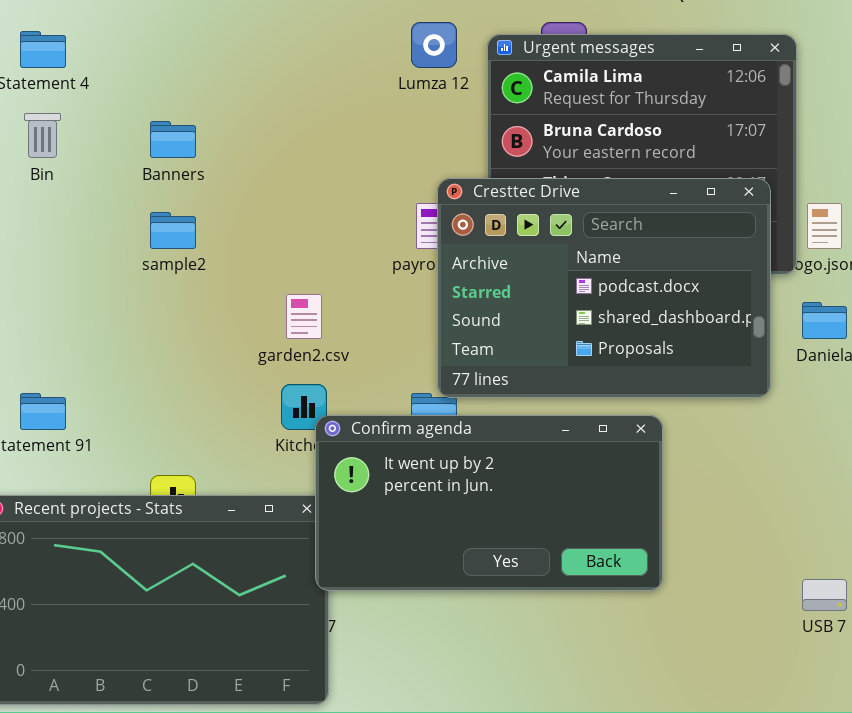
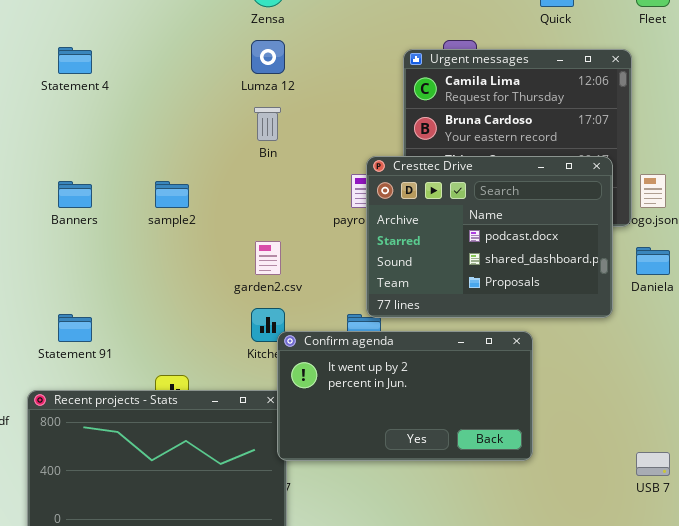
Lumza 12: [411,22,457,68] -> [251,40,285,74], moved
Bin: [24,113,61,158] -> [254,107,281,141], moved
Banners: [150,121,196,158] -> [58,181,92,208], moved

